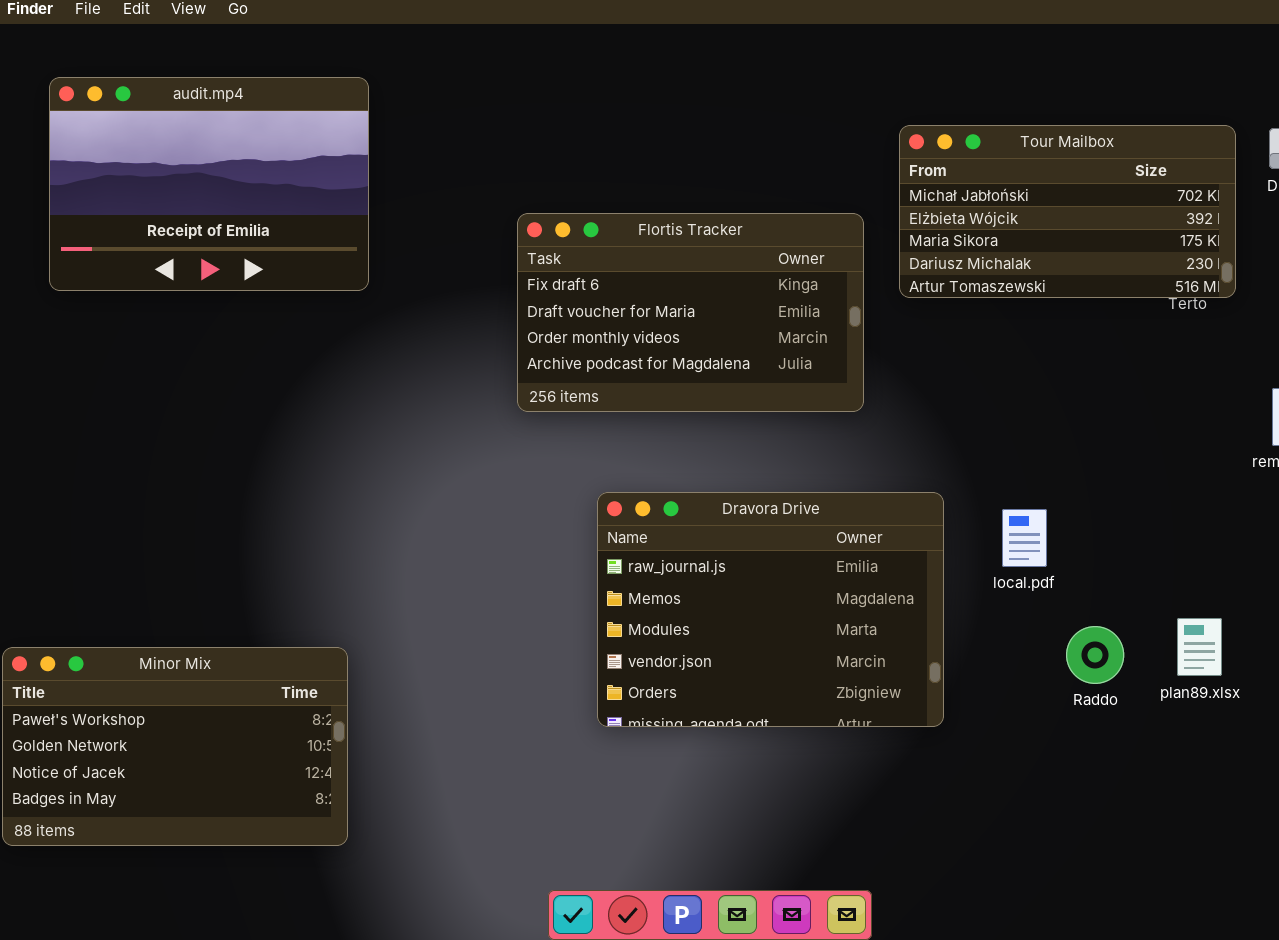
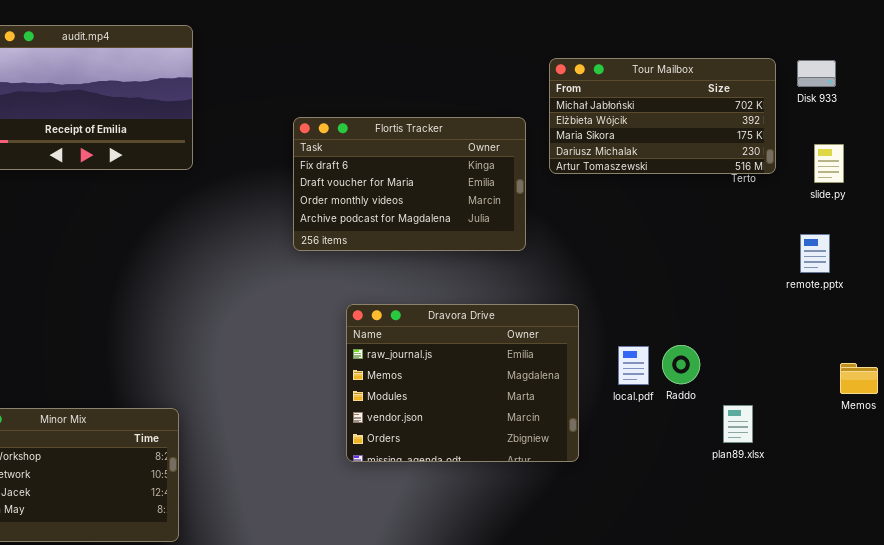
local.pdf: [1002,509,1047,567] -> [618,346,649,385], moved
plan89.xlsx: [1177,618,1222,676] -> [723,405,753,443], moved
Raddo: [1066,626,1124,684] -> [662,345,700,384], moved

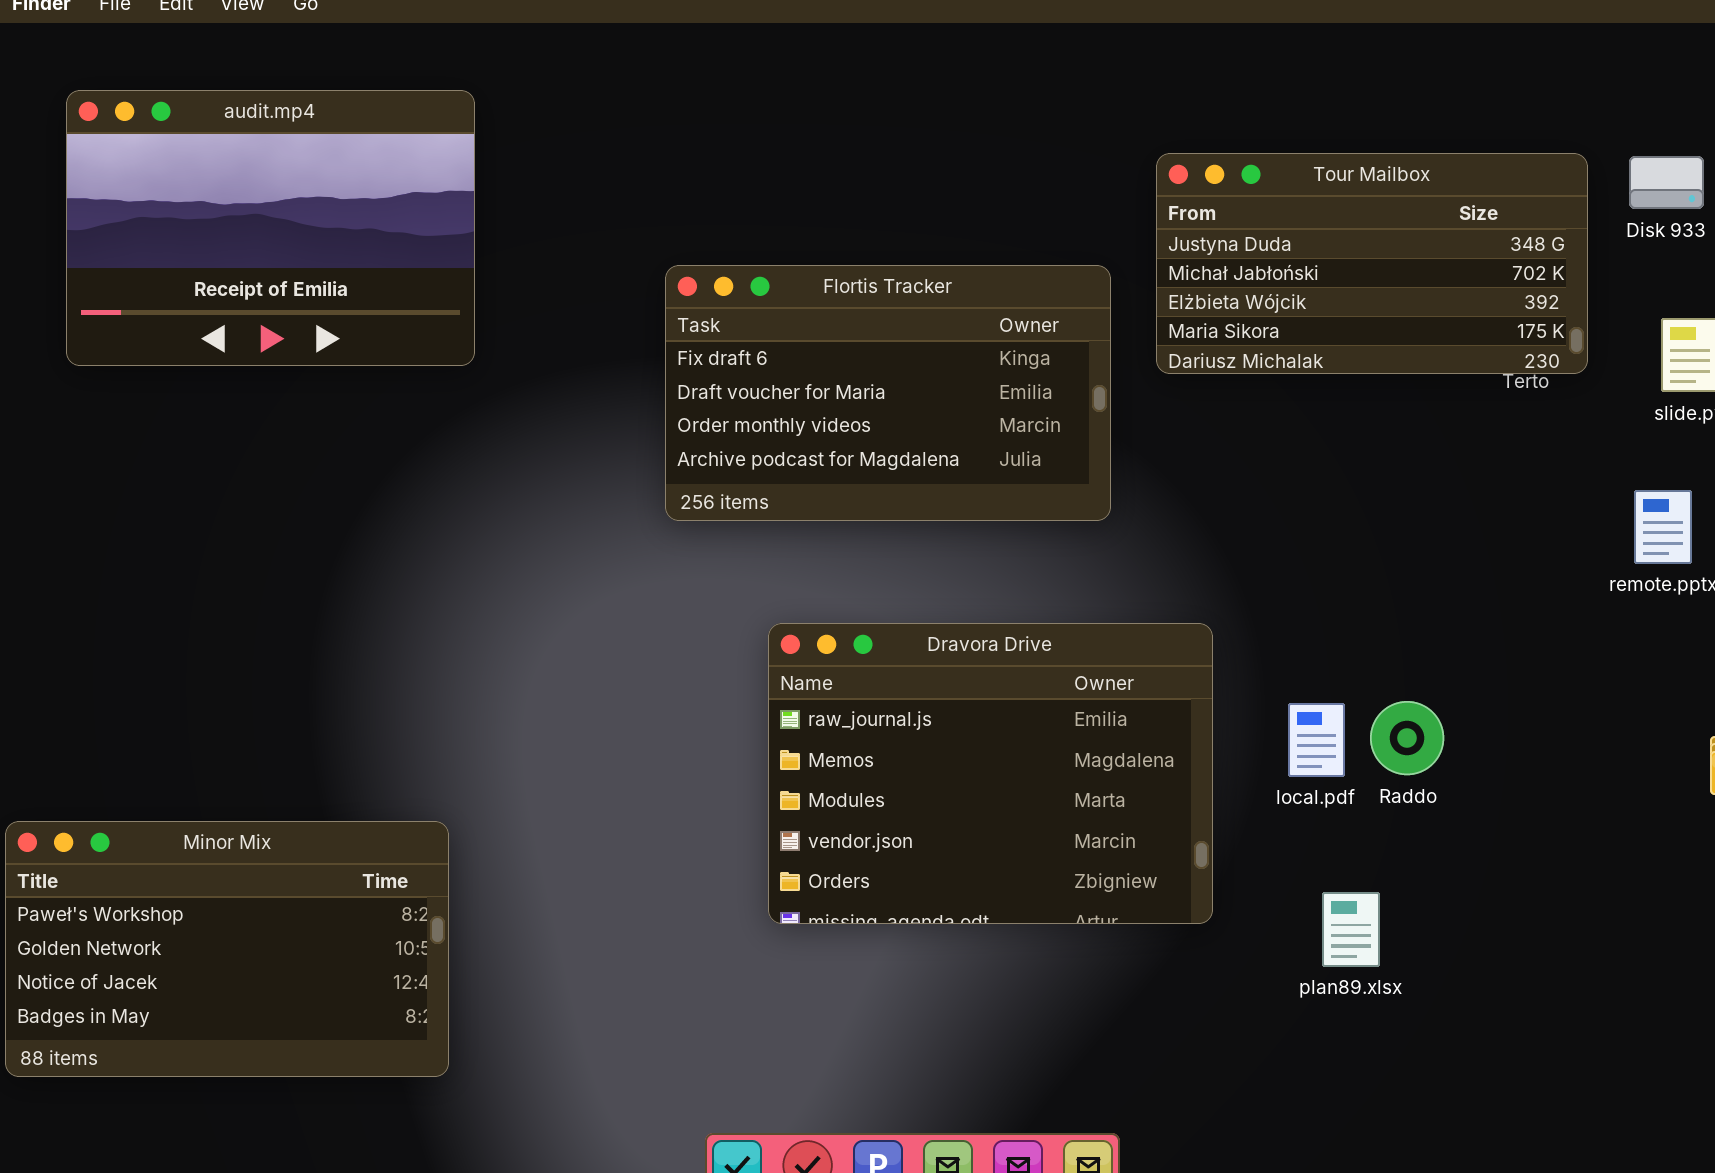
Tour Mailbox: [549,58,776,174] -> [1156,153,1588,374], scrolled up 1 row
plan89.xlsx: [723,405,753,443] -> [1322,892,1380,967], moved

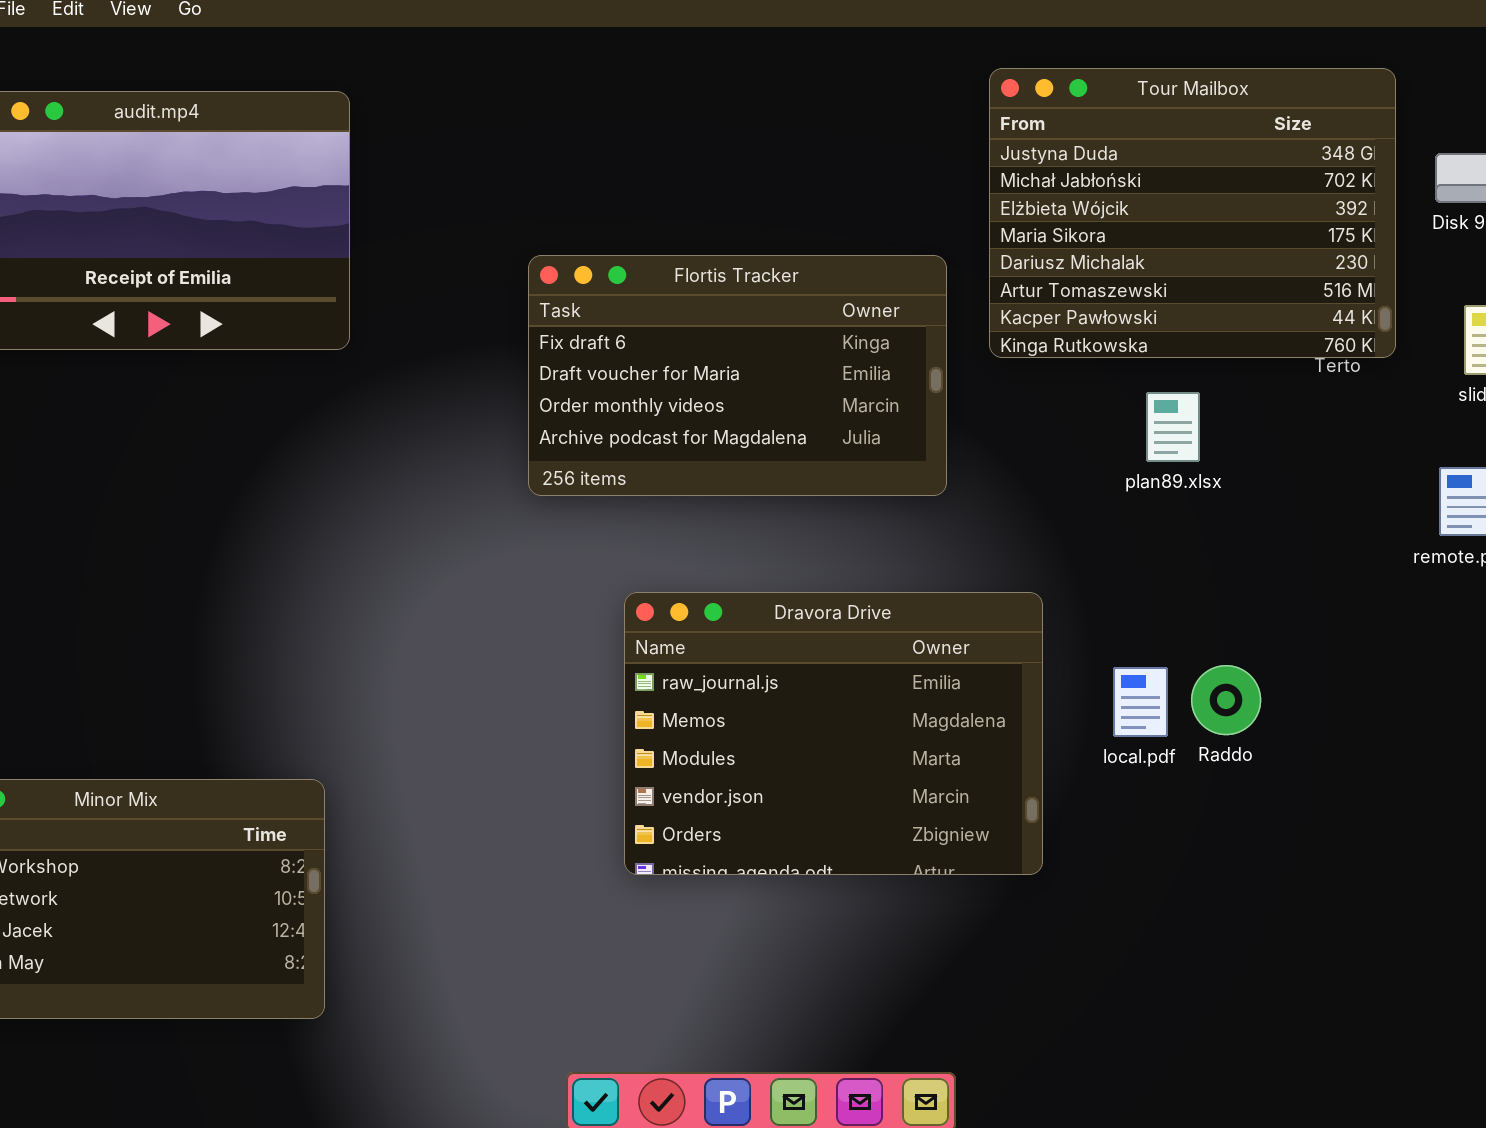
Tour Mailbox: [1156,153,1588,374] -> [989,68,1396,358], resized
plan89.xlsx: [1322,892,1380,967] -> [1146,392,1200,462], moved

